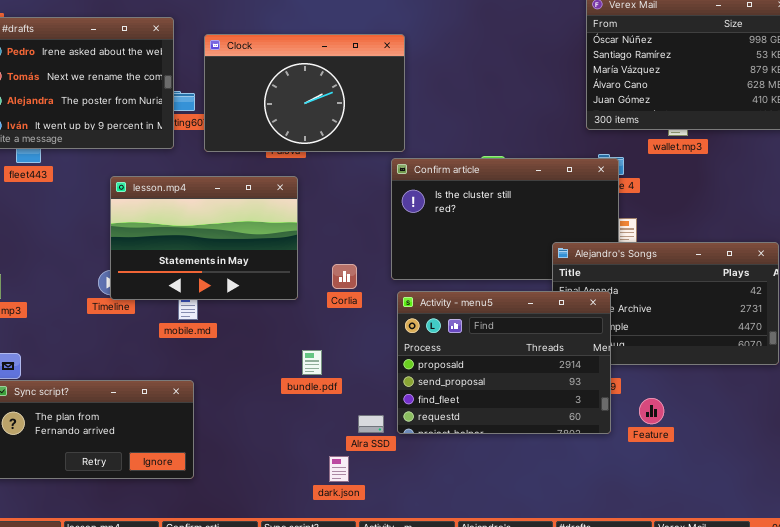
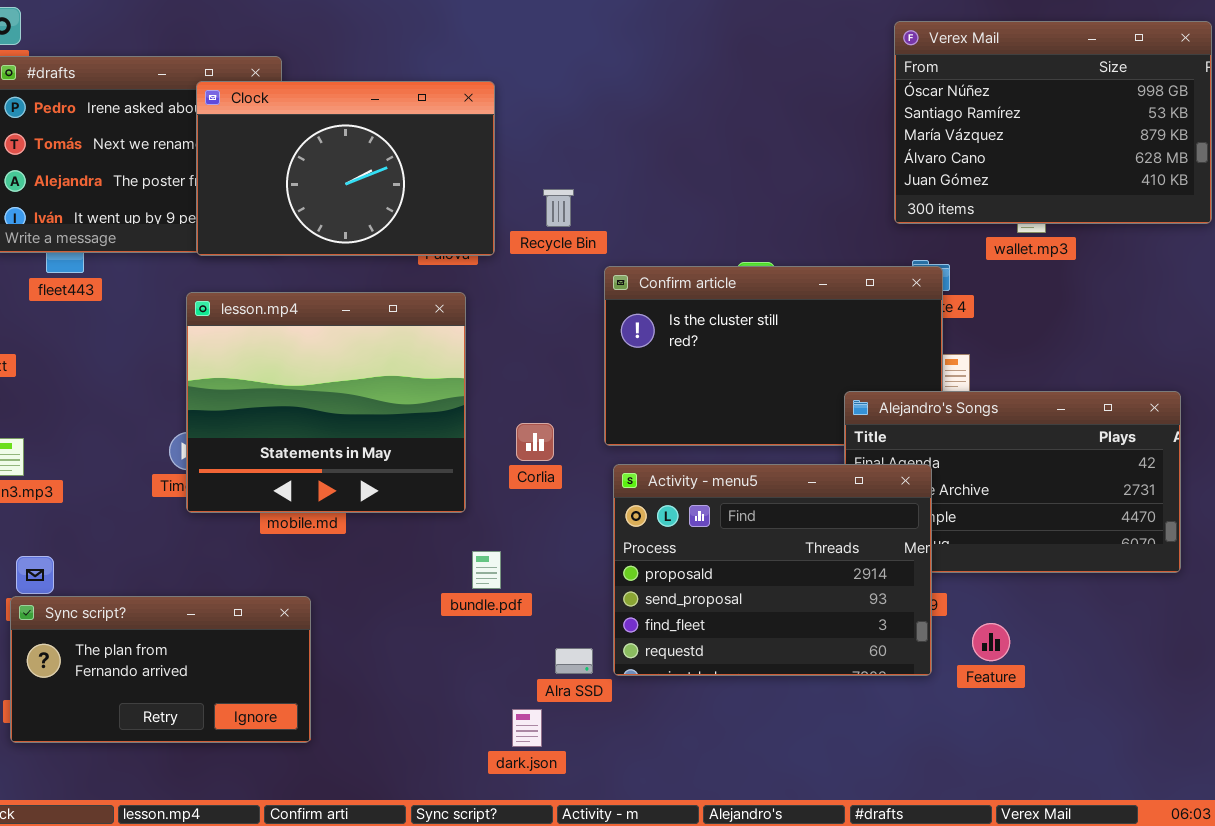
Clock: [204,34,405,152] -> [196,81,495,256], moved
lesson.mp4: [110,176,298,300] -> [186,292,466,513], resized

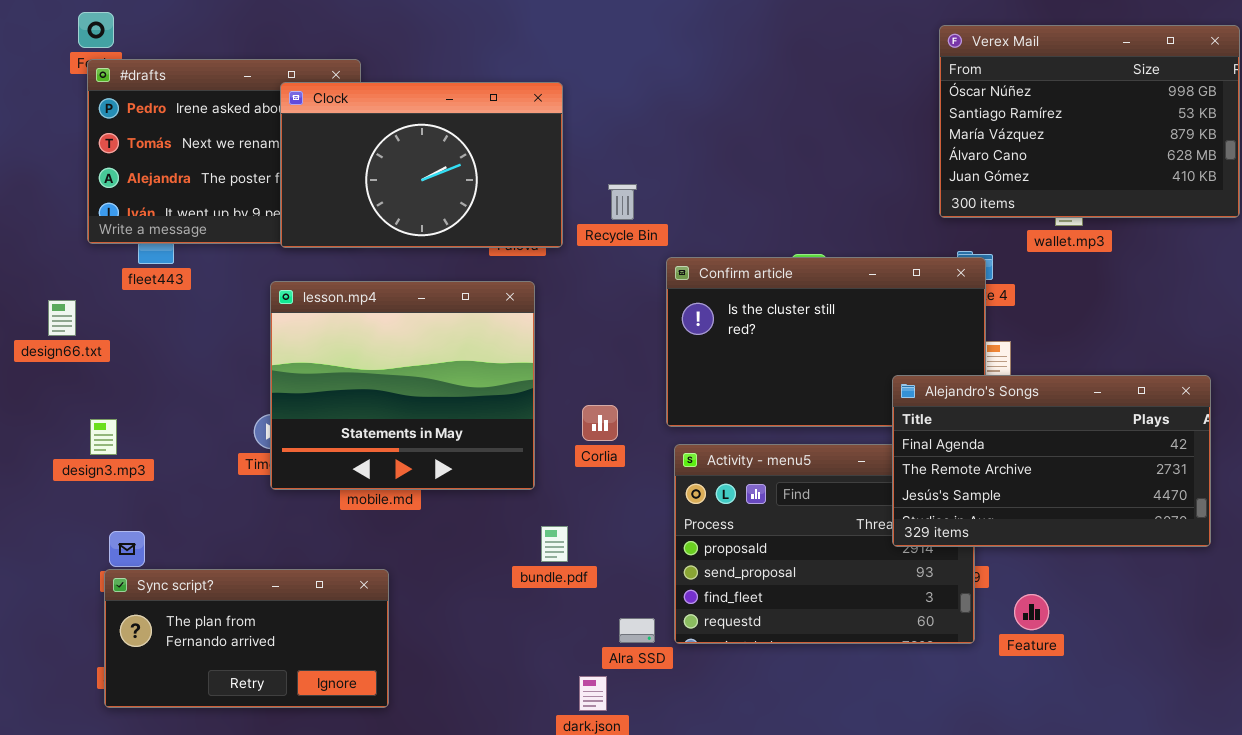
Alejandro's Songs: [844,391,1181,573] -> [892,375,1211,547], raised

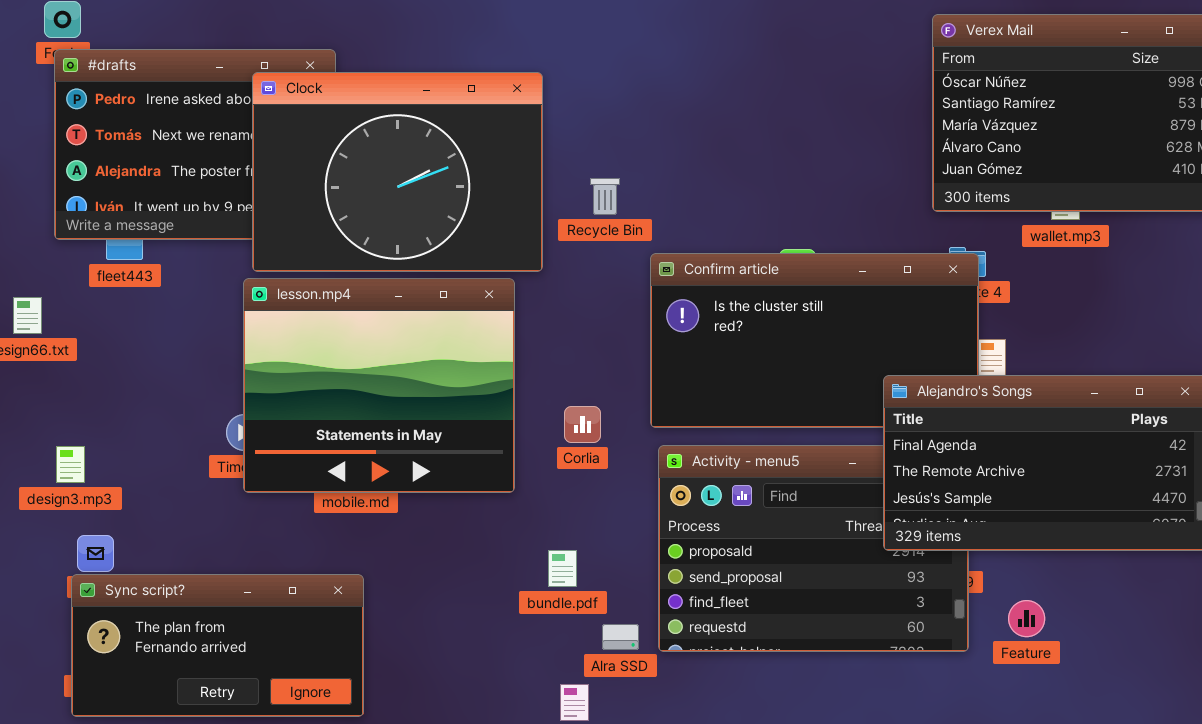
Clock: [280,82,563,248] -> [252,72,543,272], resized
design3.mp3: [90,419,117,455] -> [56,446,85,483], moved
bundle.pdf: [541,526,568,562] -> [548,550,577,587], moved

